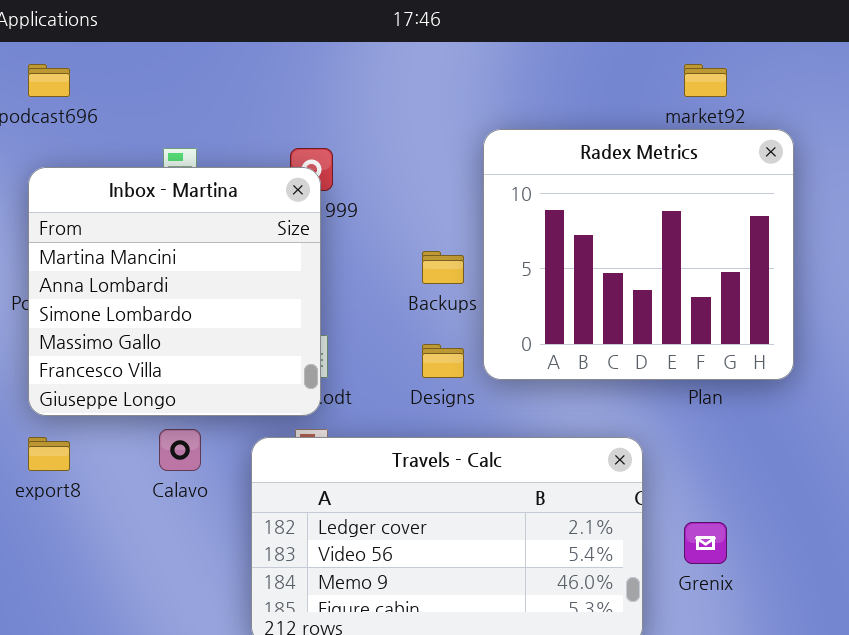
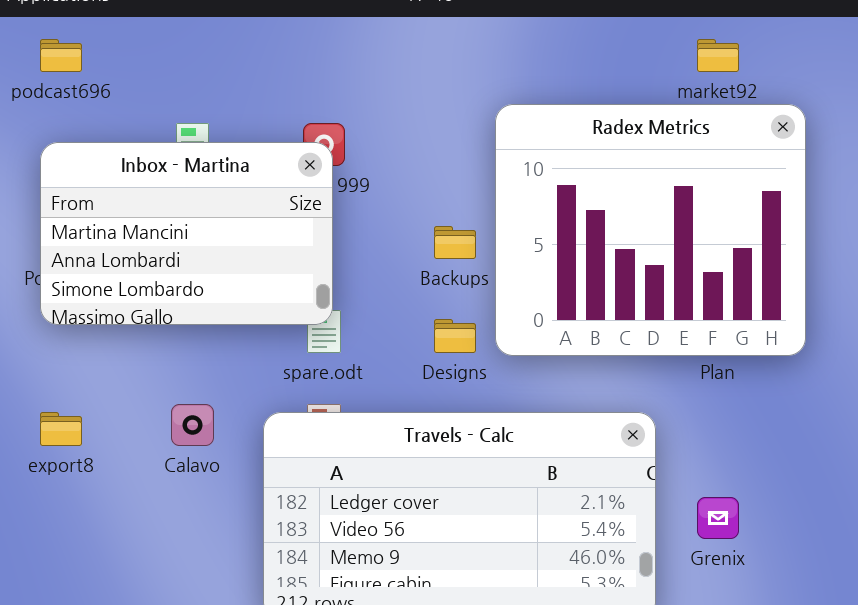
Inbox - Martina: [28,167,321,416] -> [40,142,333,325], resized

